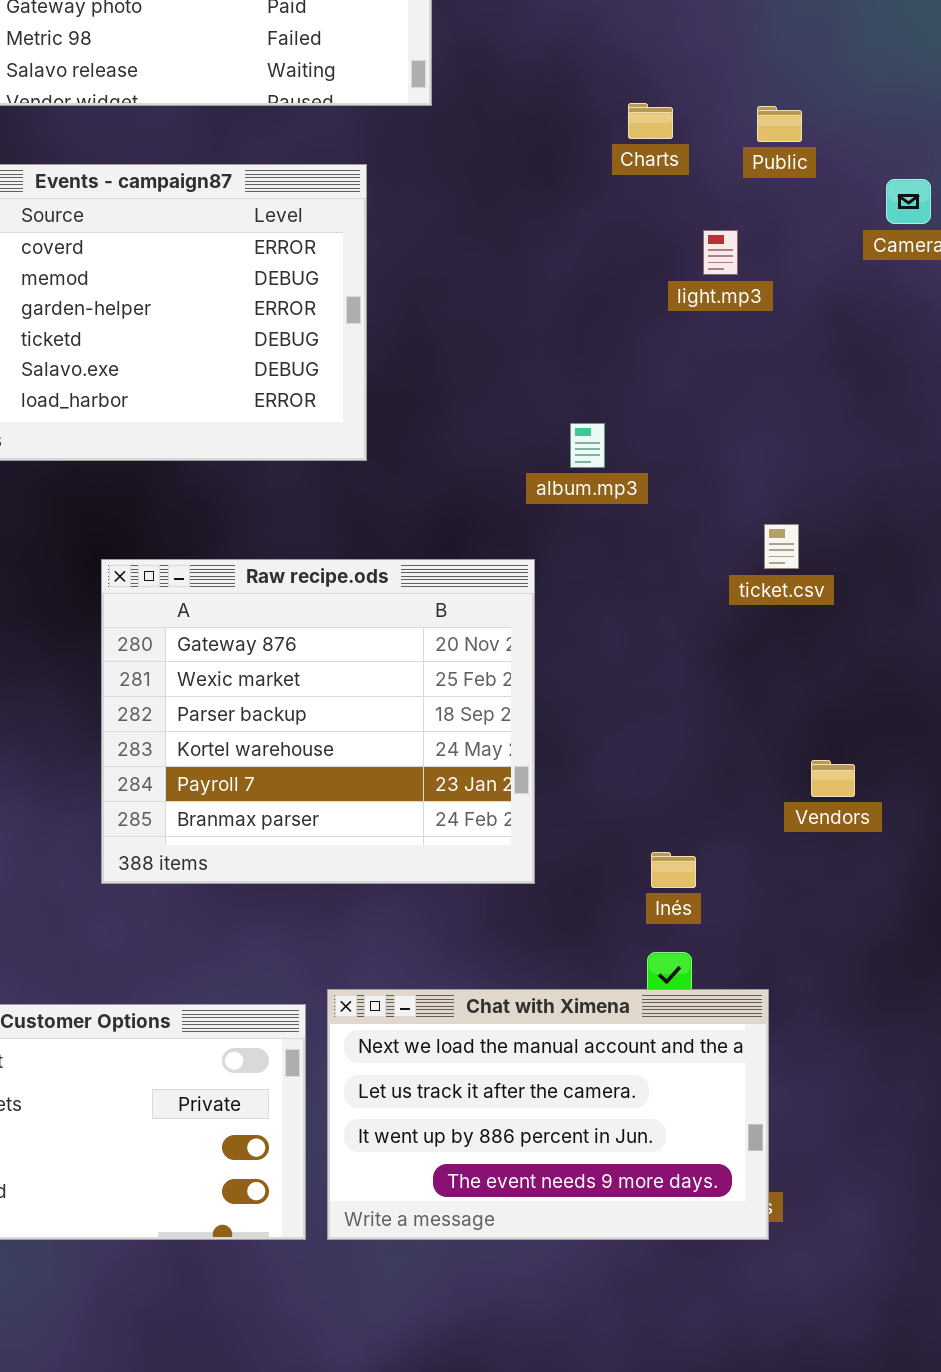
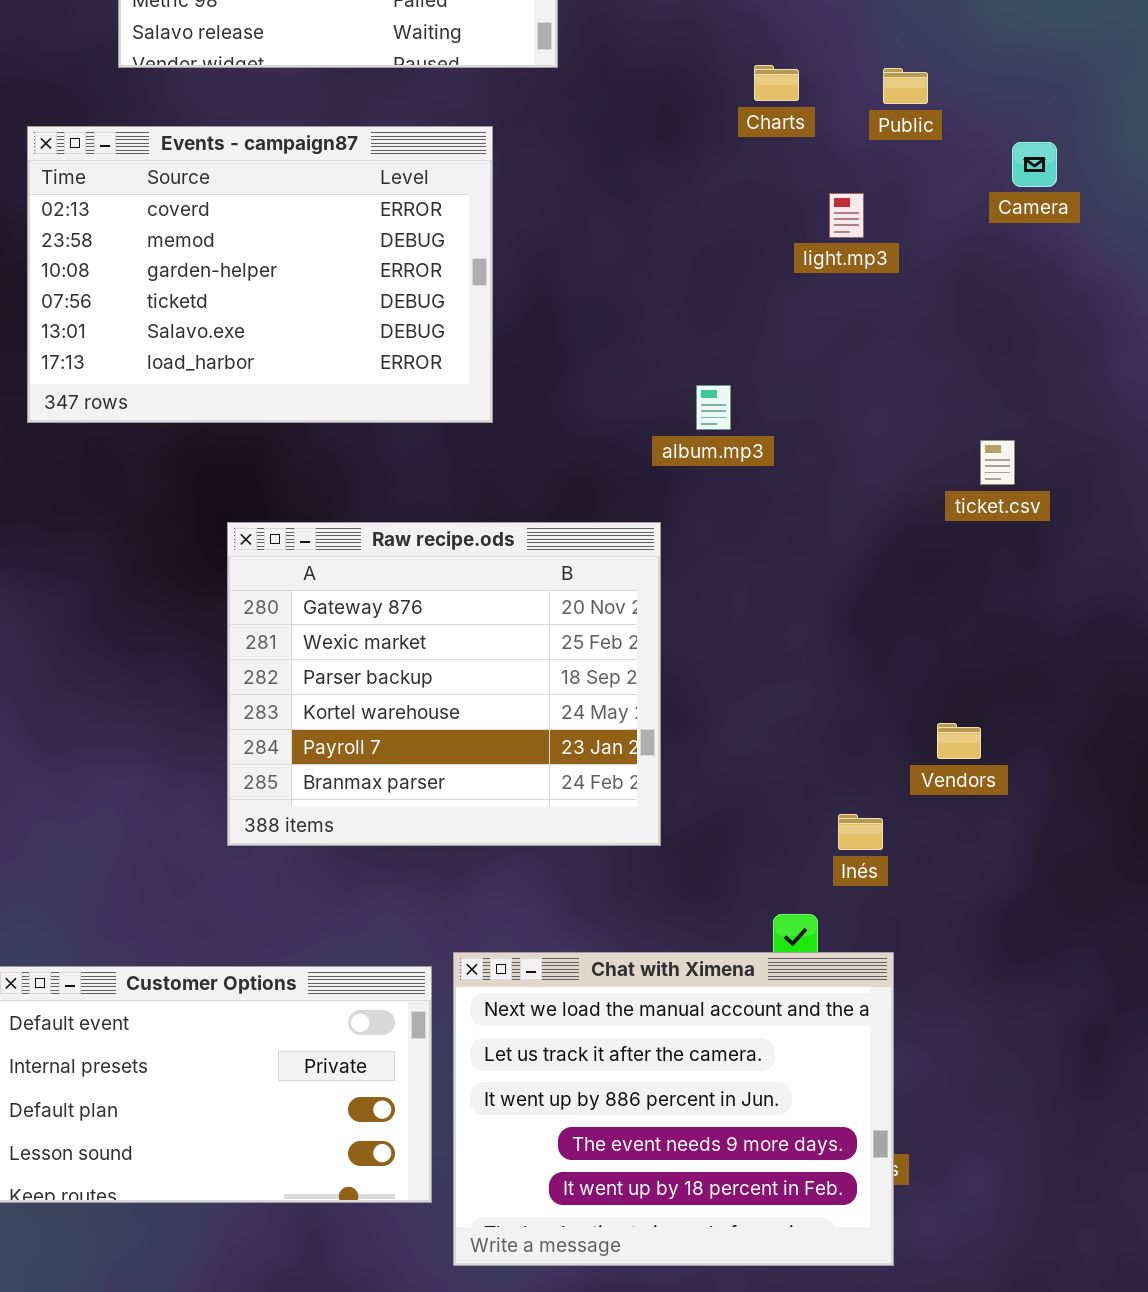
ticket.csv: [764,524,799,569] -> [980,440,1015,485], moved
Inés: [651,852,696,888] -> [838,814,883,850], moved
Chat with Ximena: [327,989,769,1240] -> [453,952,894,1266], resized

